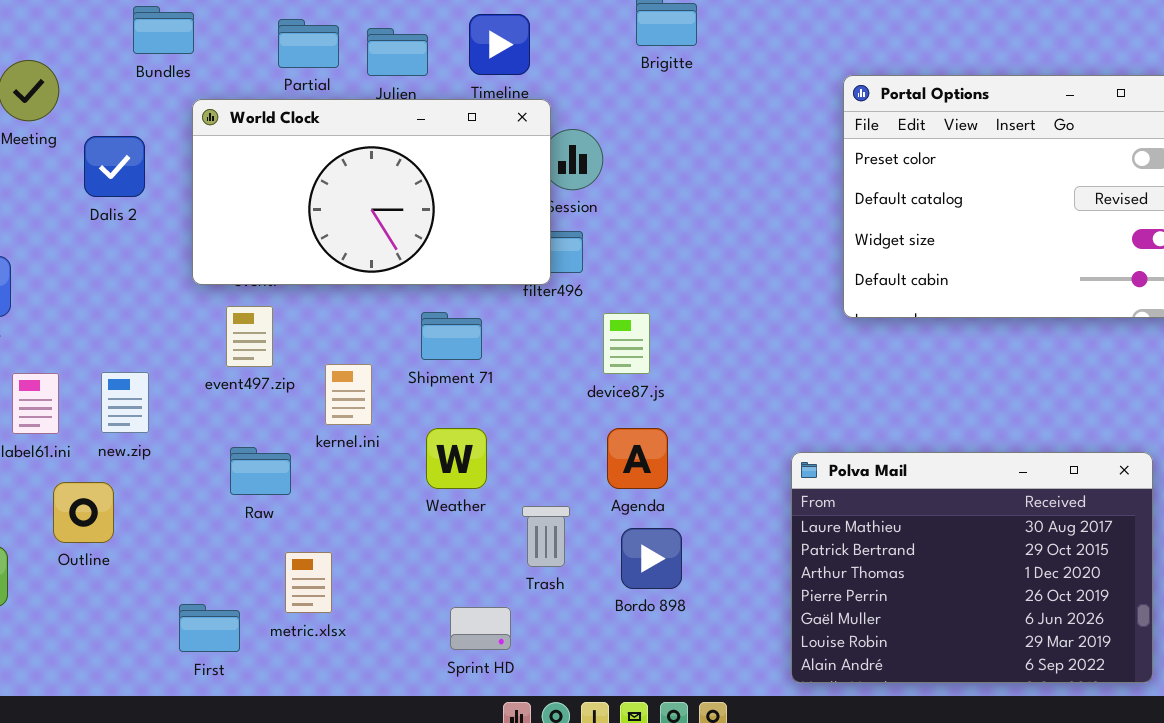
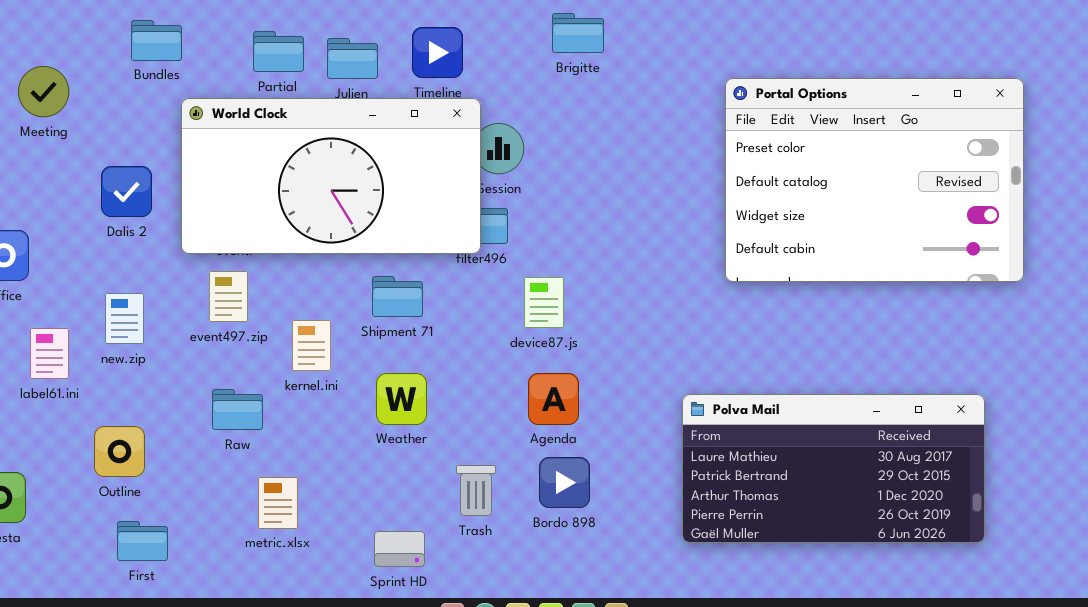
Dalis 2: [84,136,145,197] -> [101,166,152,217], moved
new.zip: [101,372,149,433] -> [105,293,144,344], moved
Polva Mail: [791,452,1153,683] -> [682,394,985,543], resized
Outline: [53,482,114,543] -> [94,426,145,477], moved
Trash: [522,506,570,567] -> [456,465,496,516], moved
First: [179,604,240,652] -> [117,521,168,561], moved
Sprint HD: [450,607,511,650] -> [374,531,425,567], moved

